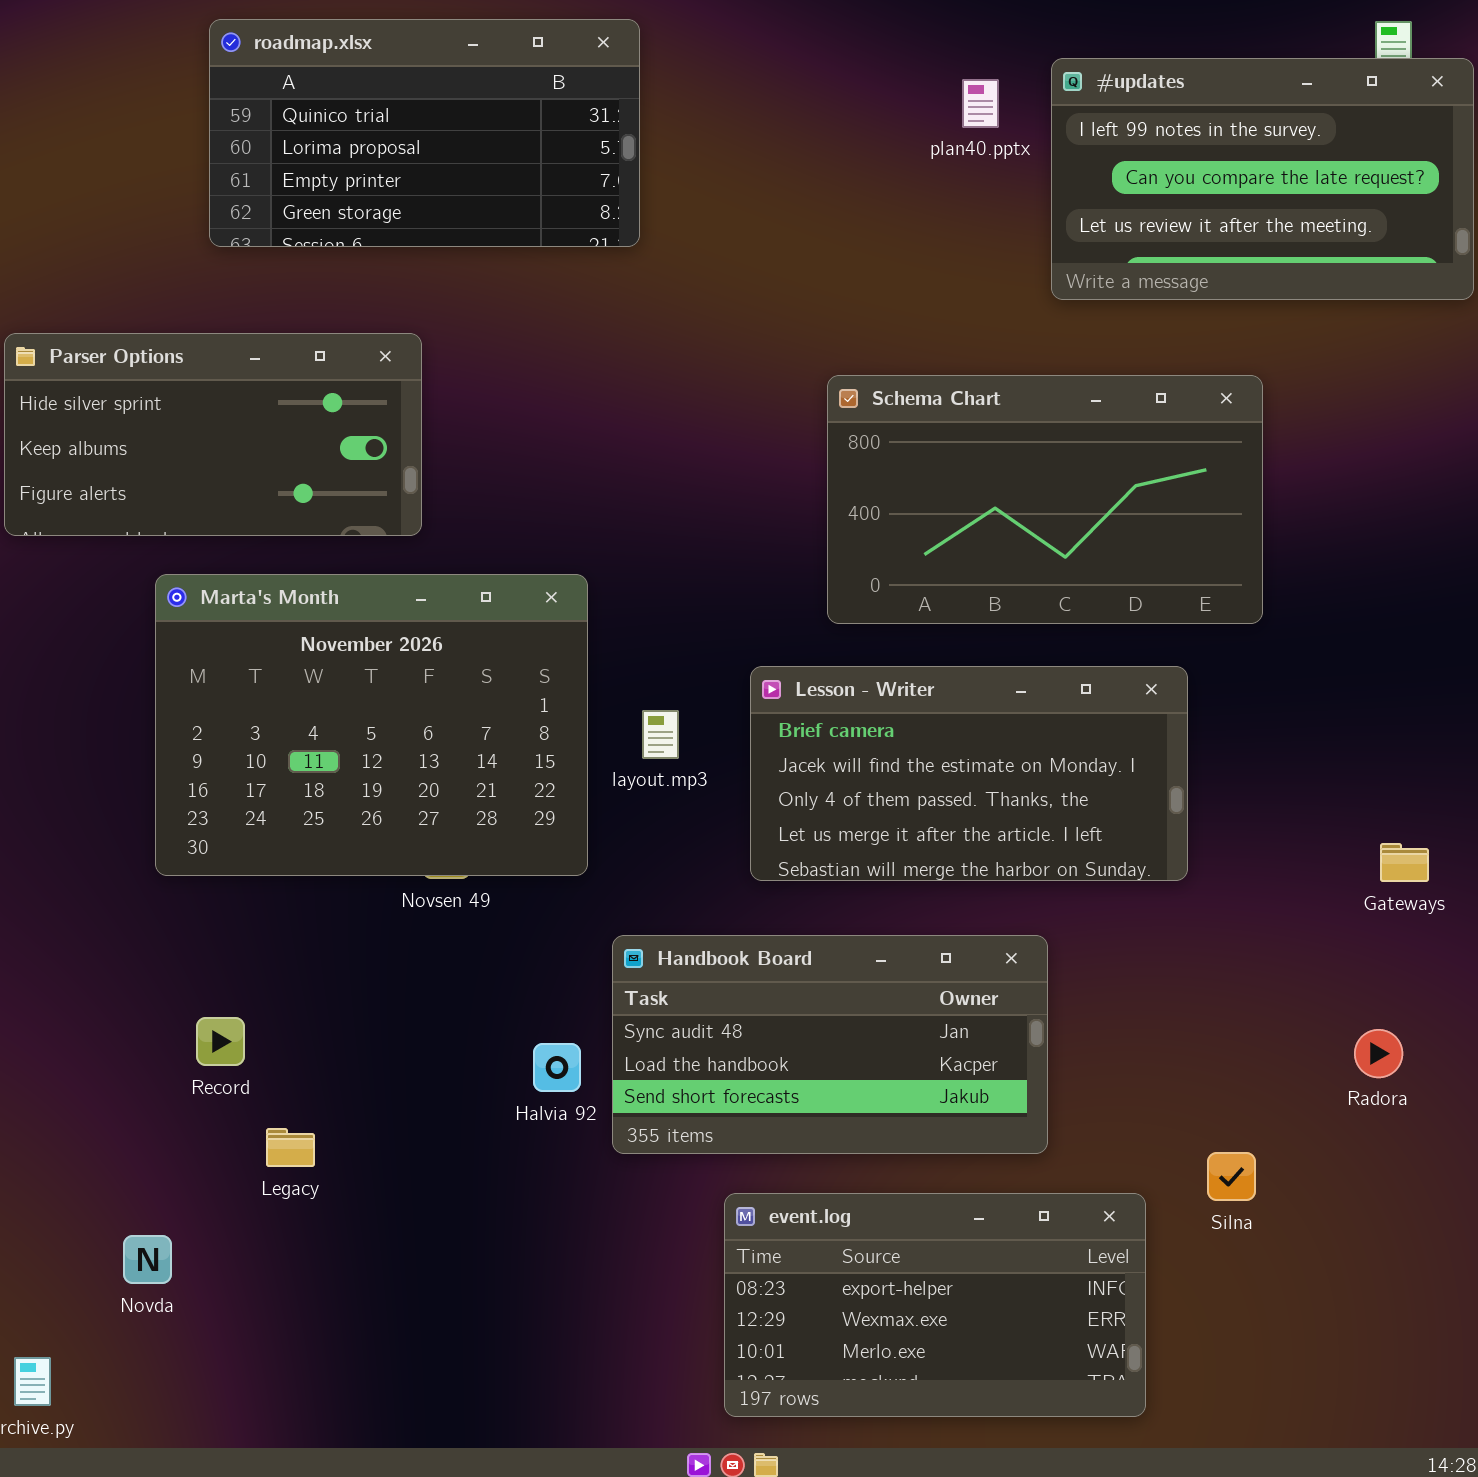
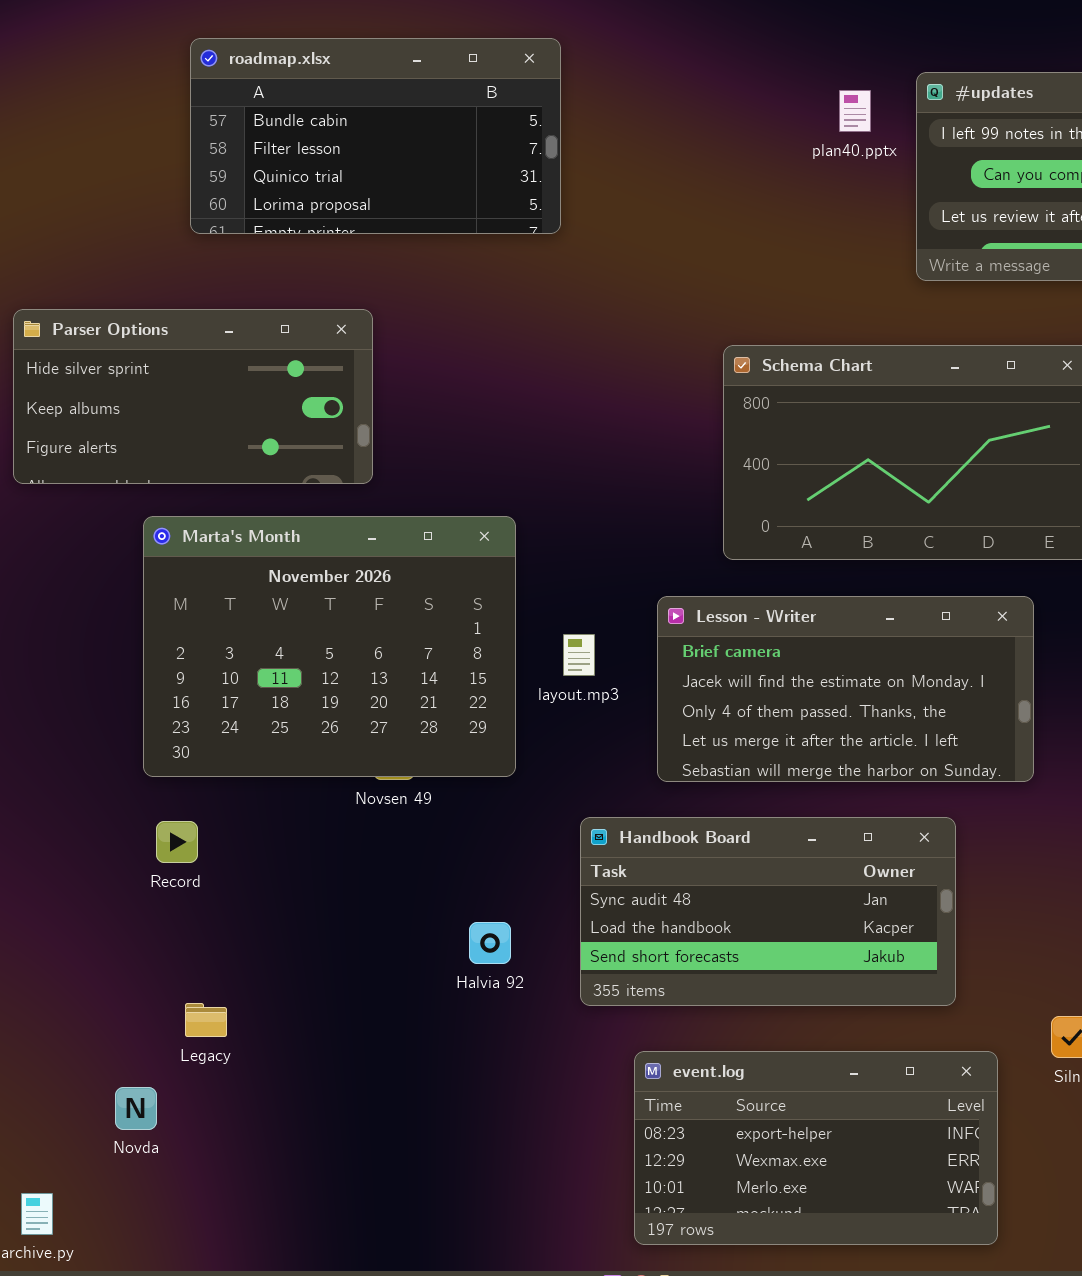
roadmap.xlsx: [209,19,640,247] -> [190,38,561,234], scrolled up 2 rows
Handbook Board: [612,935,1048,1154] -> [580,817,956,1006], moved
Record: [196,1017,245,1066] -> [156,821,198,863], moved
Legacy: [266,1128,315,1167] -> [185,1003,227,1037], moved

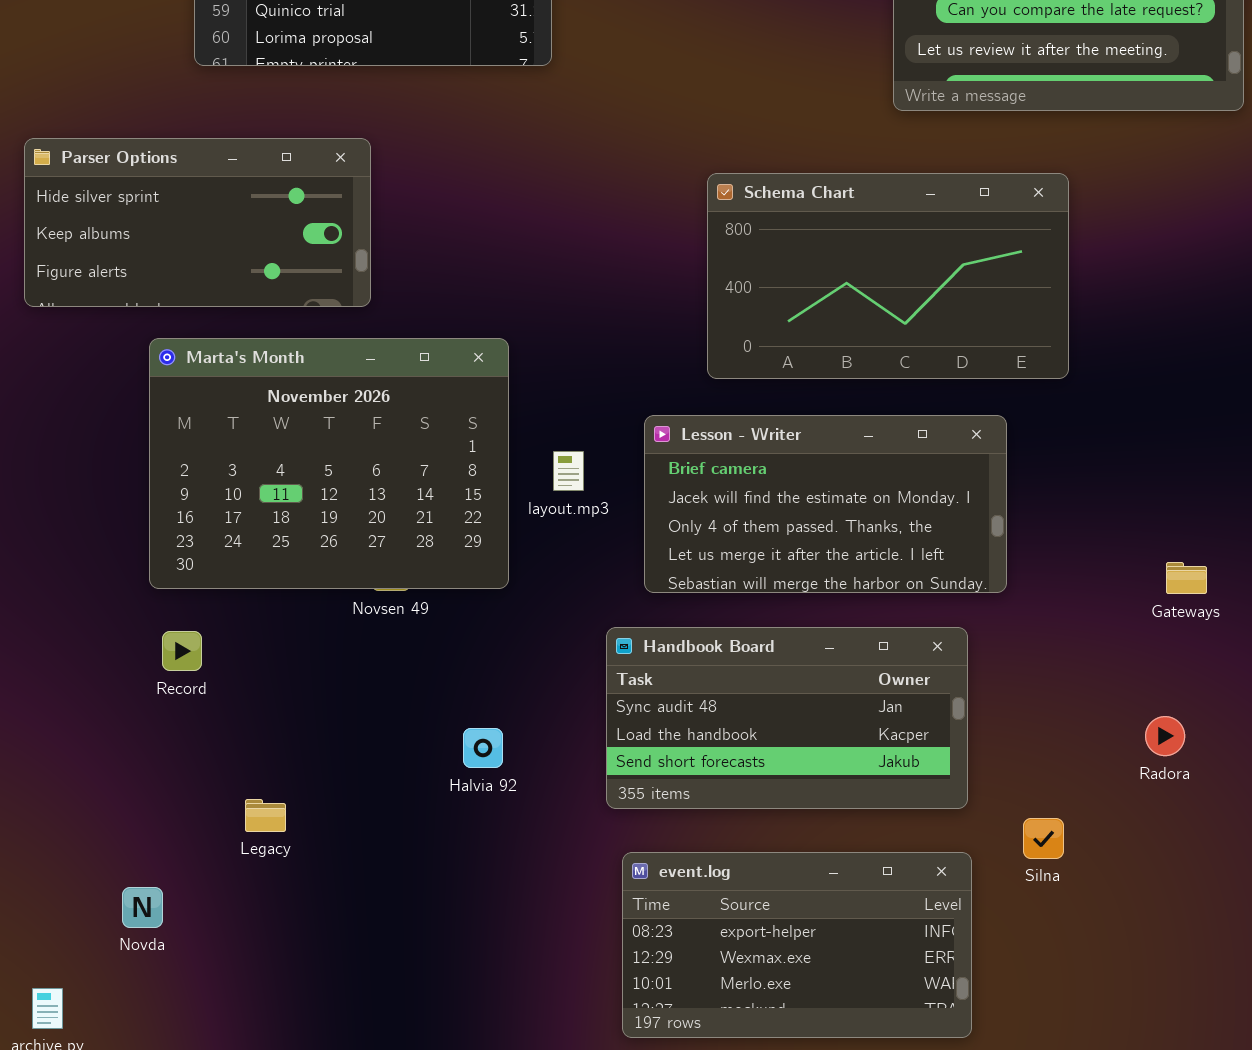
Handbook Board: [580,817,956,1006] -> [606,627,968,809], moved
Legacy: [185,1003,227,1037] -> [245,799,286,832], moved

